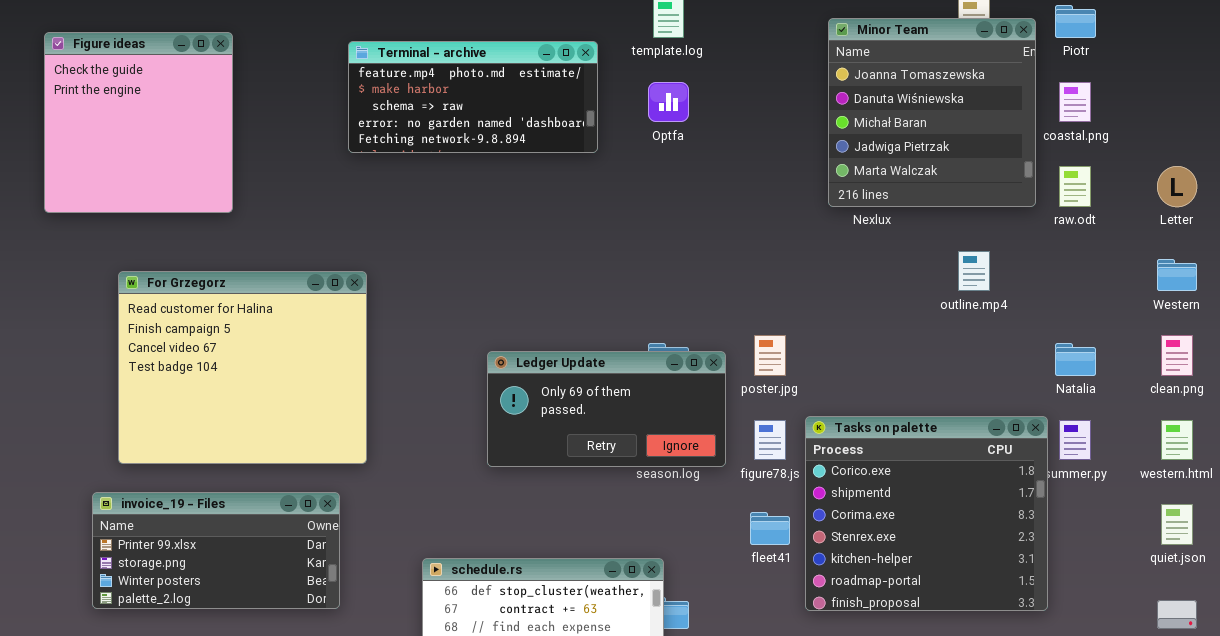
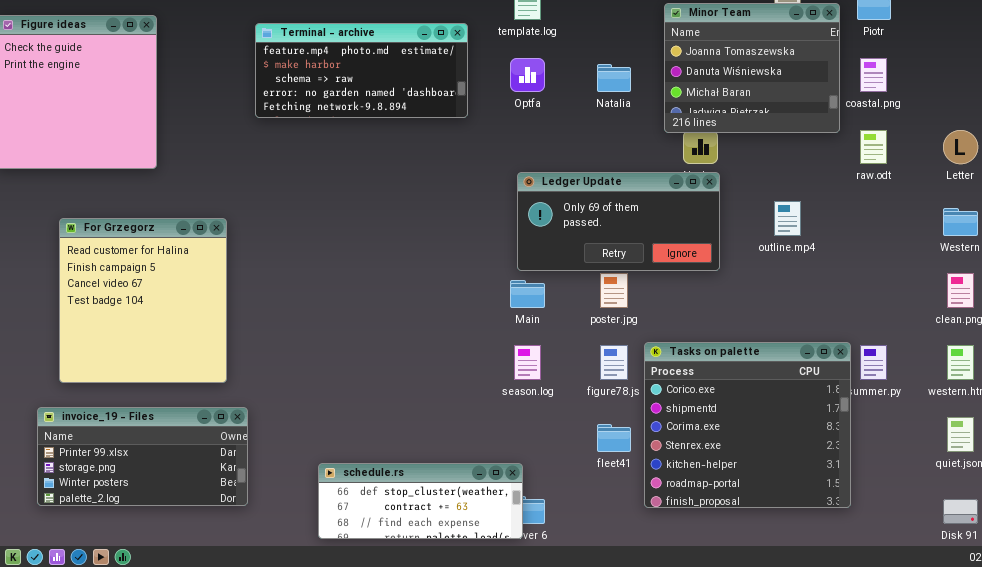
Minor Team: [828,18,1036,207] -> [664,3,840,133], resized
For Grzegorz: [118,271,367,464] -> [59,218,227,383], resized
Natalia: [1055,343,1096,376] -> [597,64,631,92], moved
Ledger Update: [487,351,726,467] -> [517,172,720,271], moved

